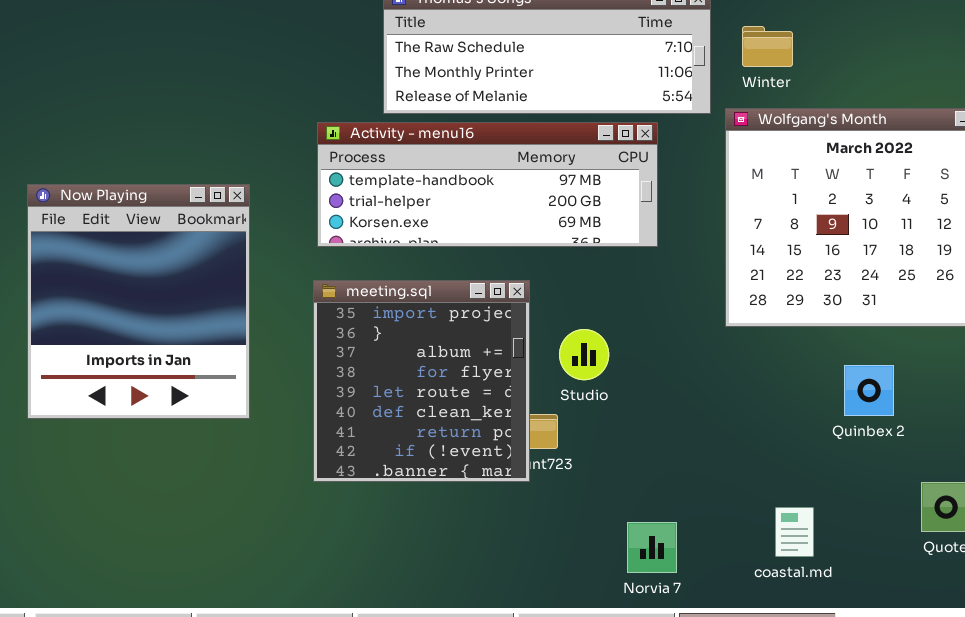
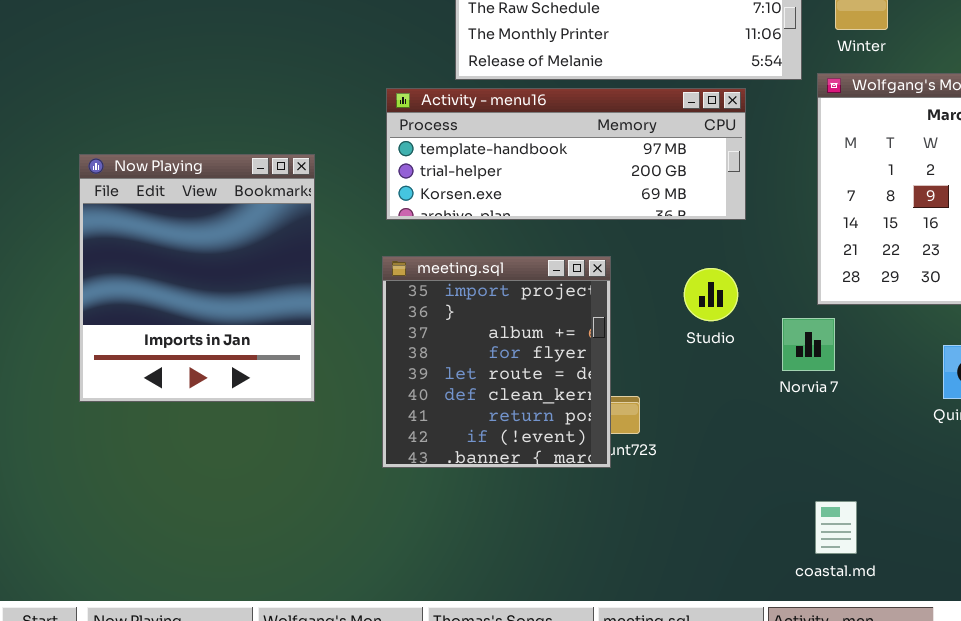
Studio: [559,329,609,380] -> [684,268,738,321], moved
coastal.md: [775,507,814,557] -> [815,501,857,554], moved
Norvia 7: [627,522,677,573] -> [782,318,835,371], moved

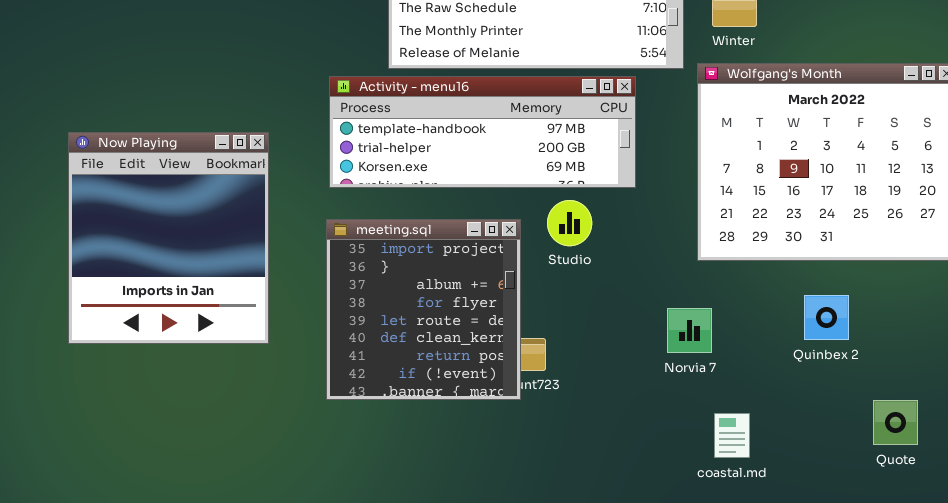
Studio: [684,268,738,321] -> [547,200,592,246], moved
Norvia 7: [782,318,835,371] -> [667,308,712,353], moved
coastal.md: [815,501,857,554] -> [714,413,750,458], moved

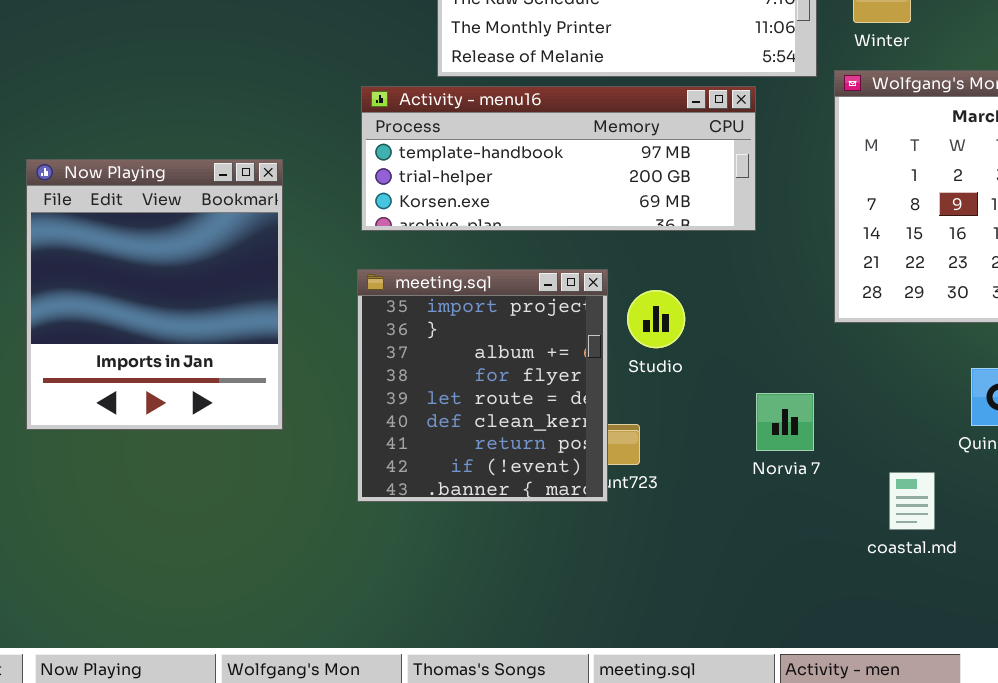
Studio: [547,200,592,246] -> [627,290,685,348], moved
Norvia 7: [667,308,712,353] -> [756,393,814,451], moved
coastal.md: [714,413,750,458] -> [889,472,935,530], moved

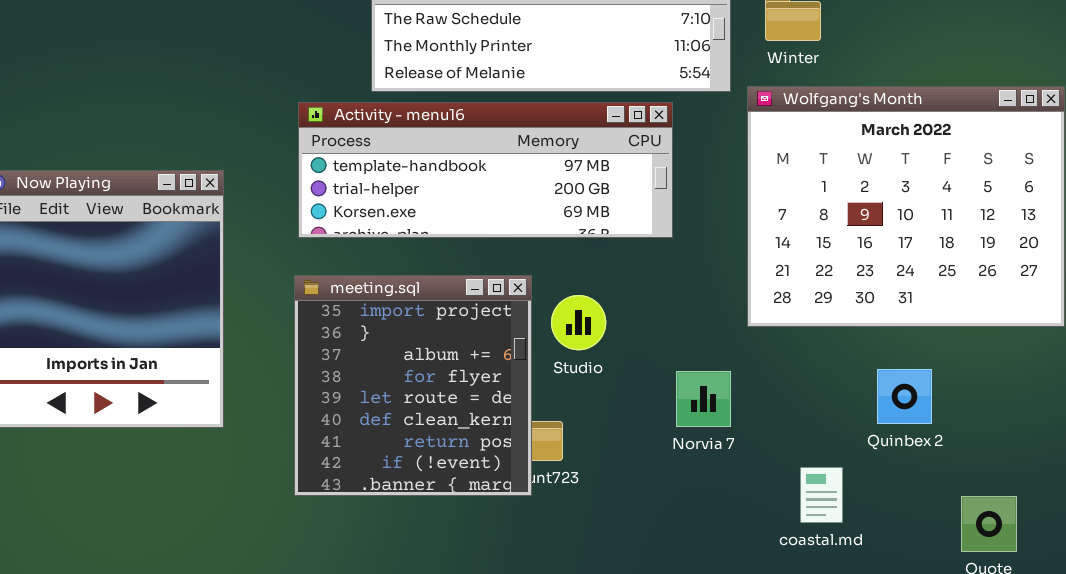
Norvia 7: [756,393,814,451] -> [676,371,731,427], moved

